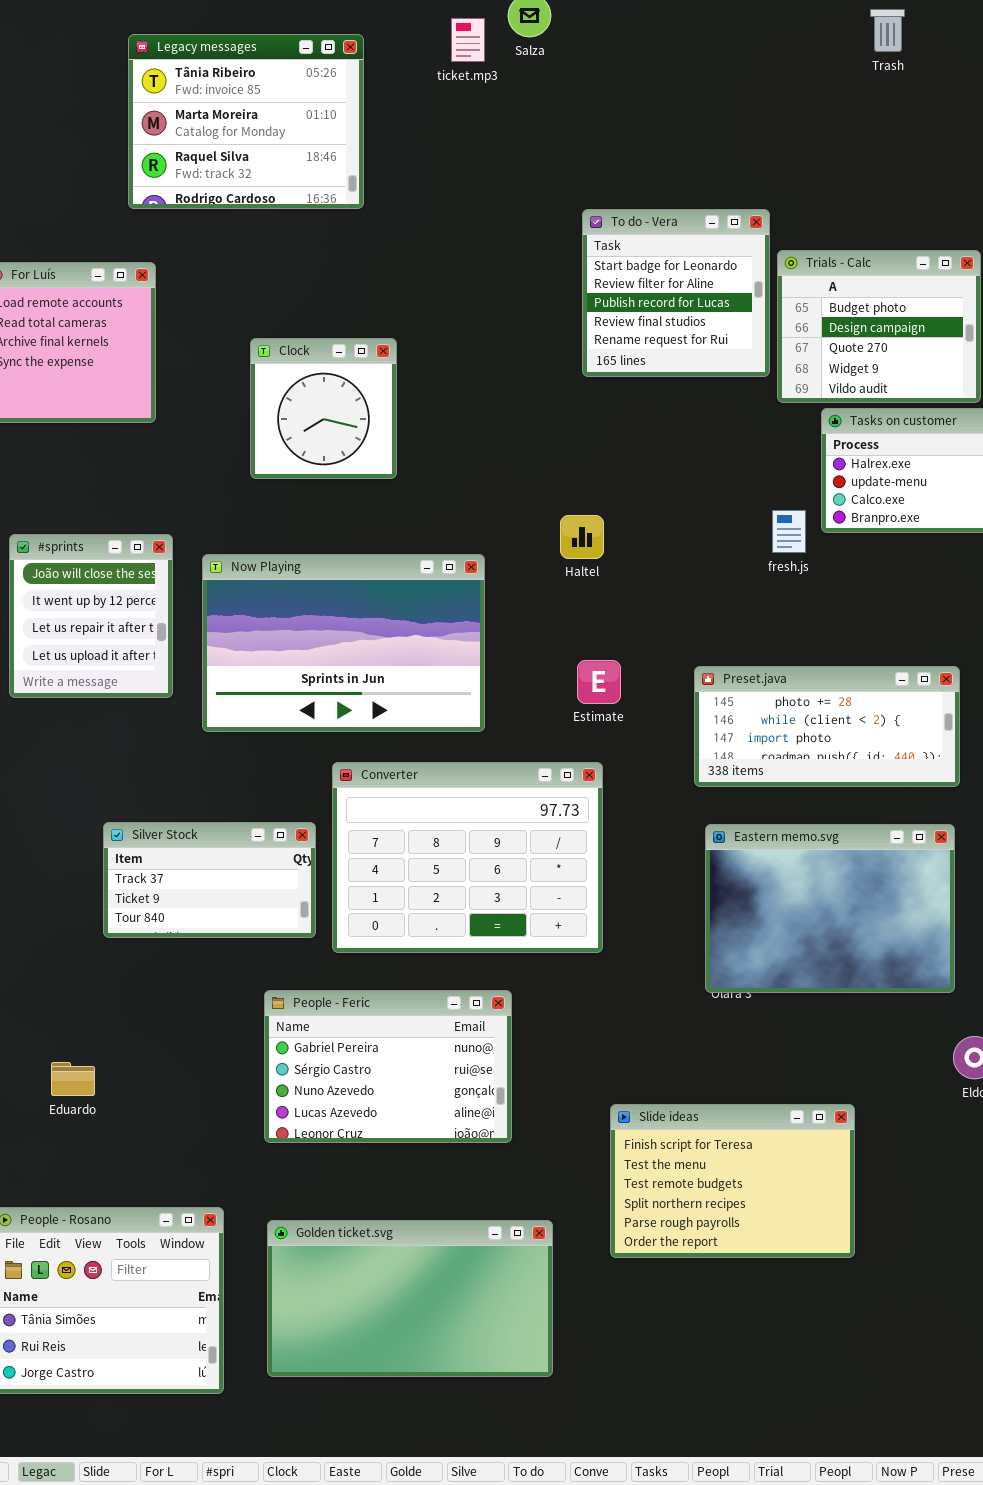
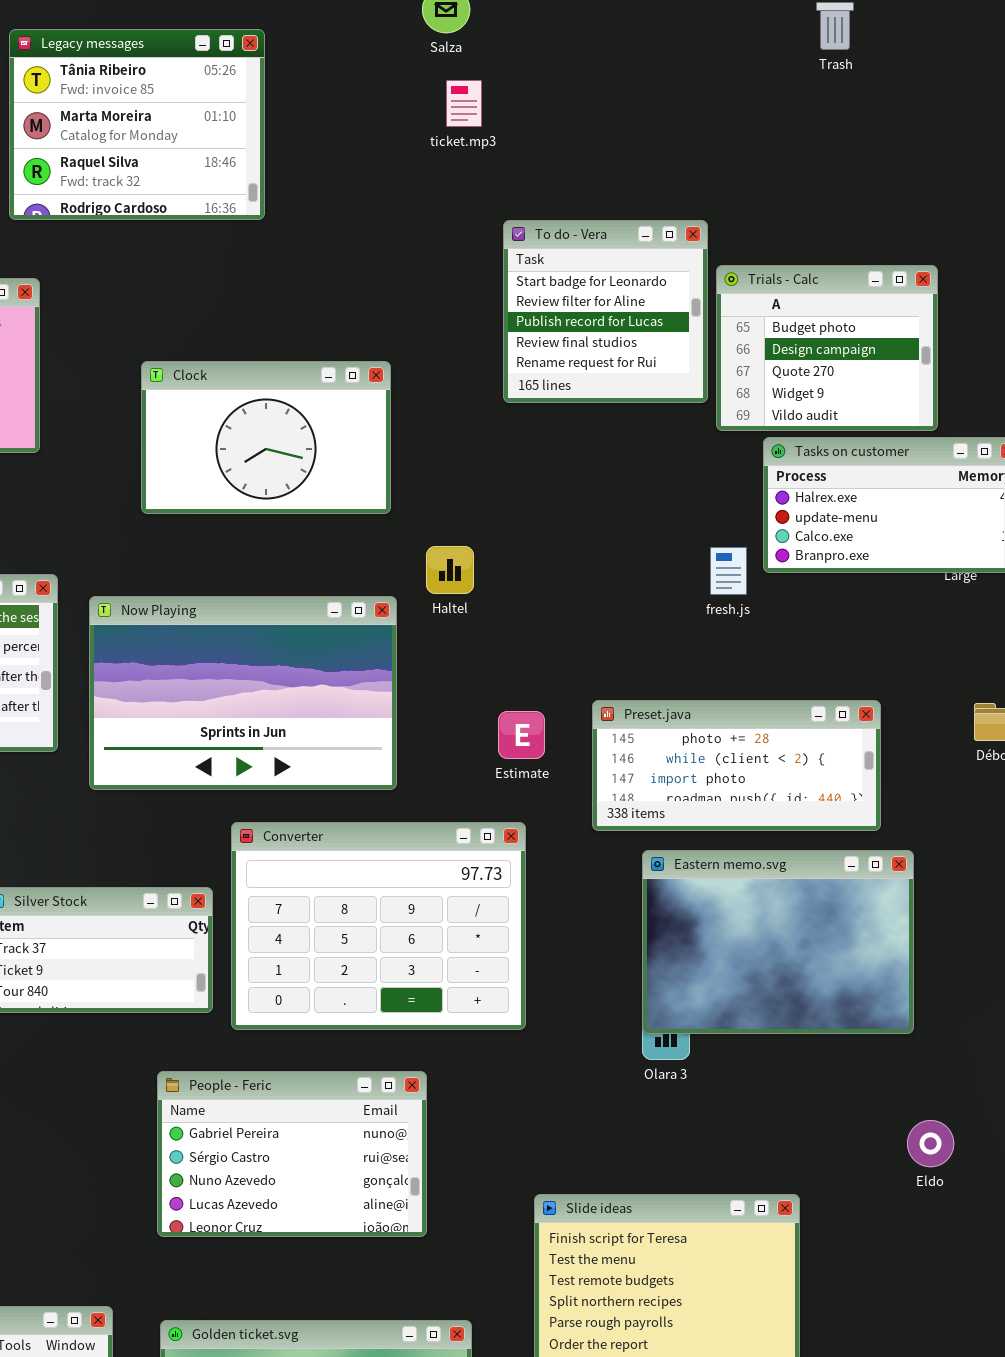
ticket.mp3: [451,18,485,62] -> [446,80,482,127], moved
Clock: [250,338,397,479] -> [141,361,391,514], resized
Haltel: [560,515,604,559] -> [426,546,474,594], moved
Preset.java: [694,666,960,787] -> [592,700,881,831], moved
Eastern memo.svg: [705,824,955,993] -> [642,850,914,1034], moved

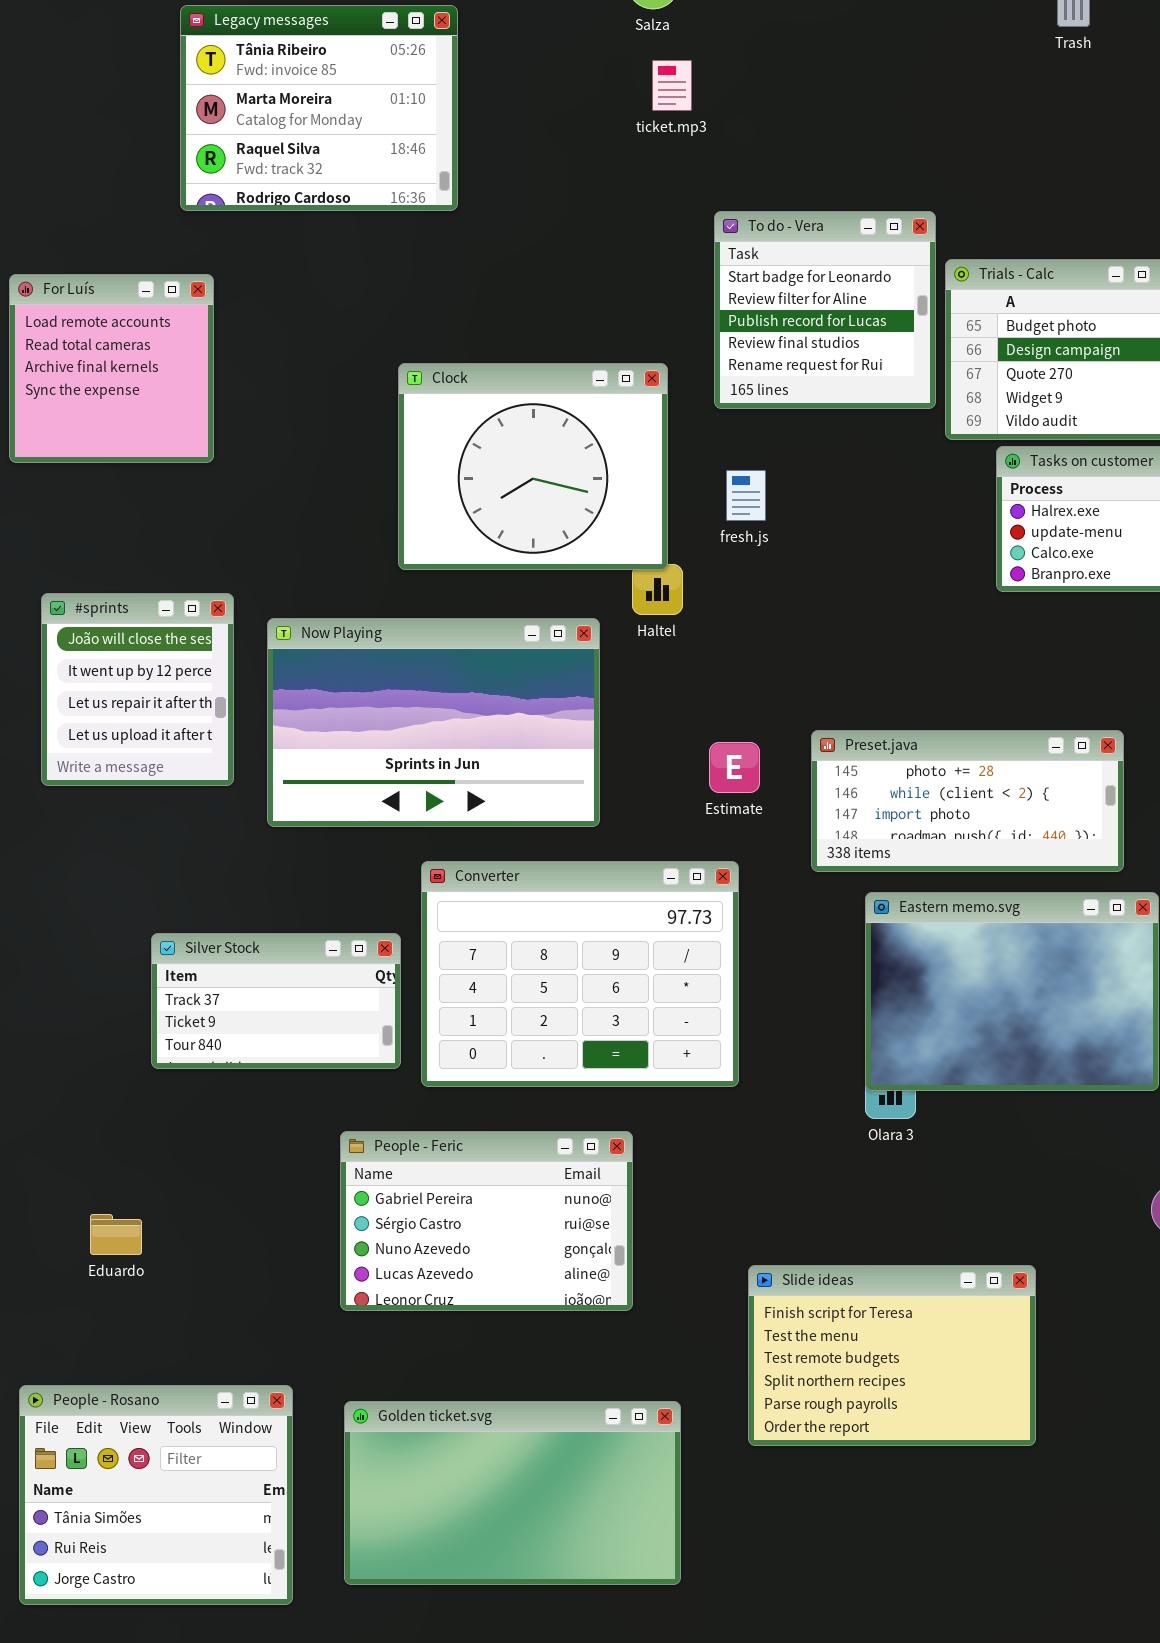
Clock: [141,361,391,514] -> [398,363,668,570], moved, resized
fresh.js: [710,547,747,595] -> [726,470,766,521], moved

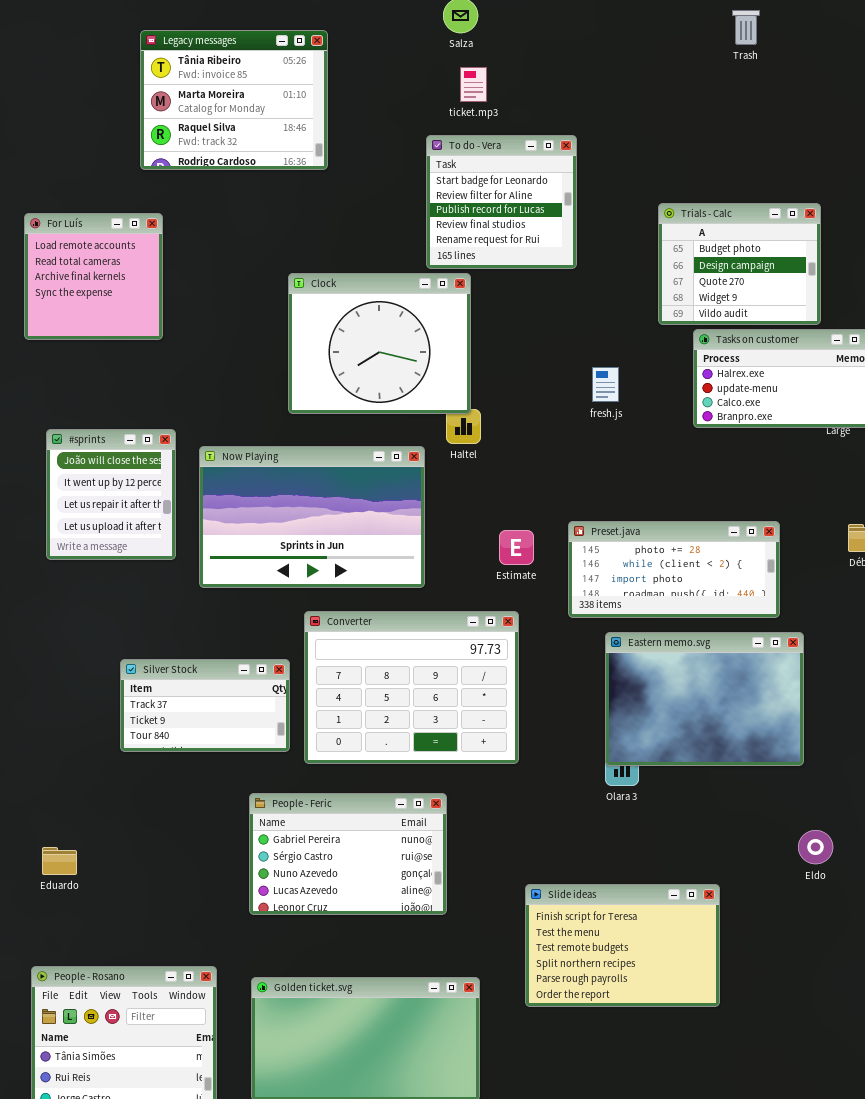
To do - Vera: [714,211,936,409] -> [426,135,577,269], moved
fresh.js: [726,470,766,521] -> [592,367,619,402], moved
Eduardo: [90,1214,142,1255] -> [42,847,77,875], moved

